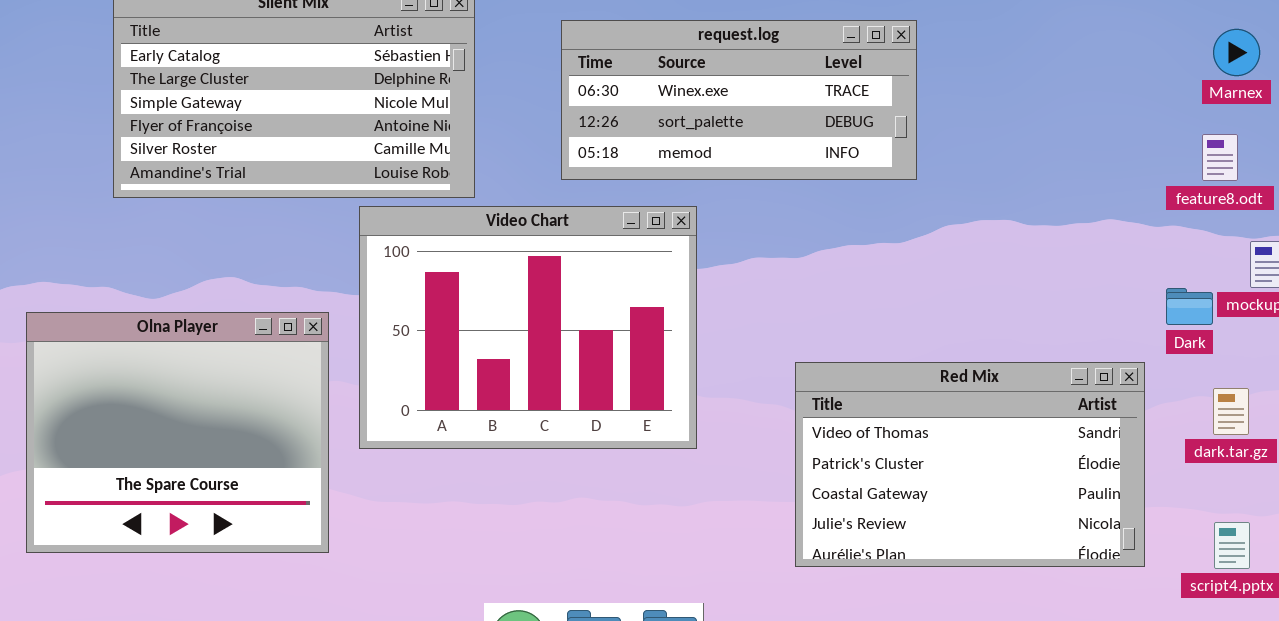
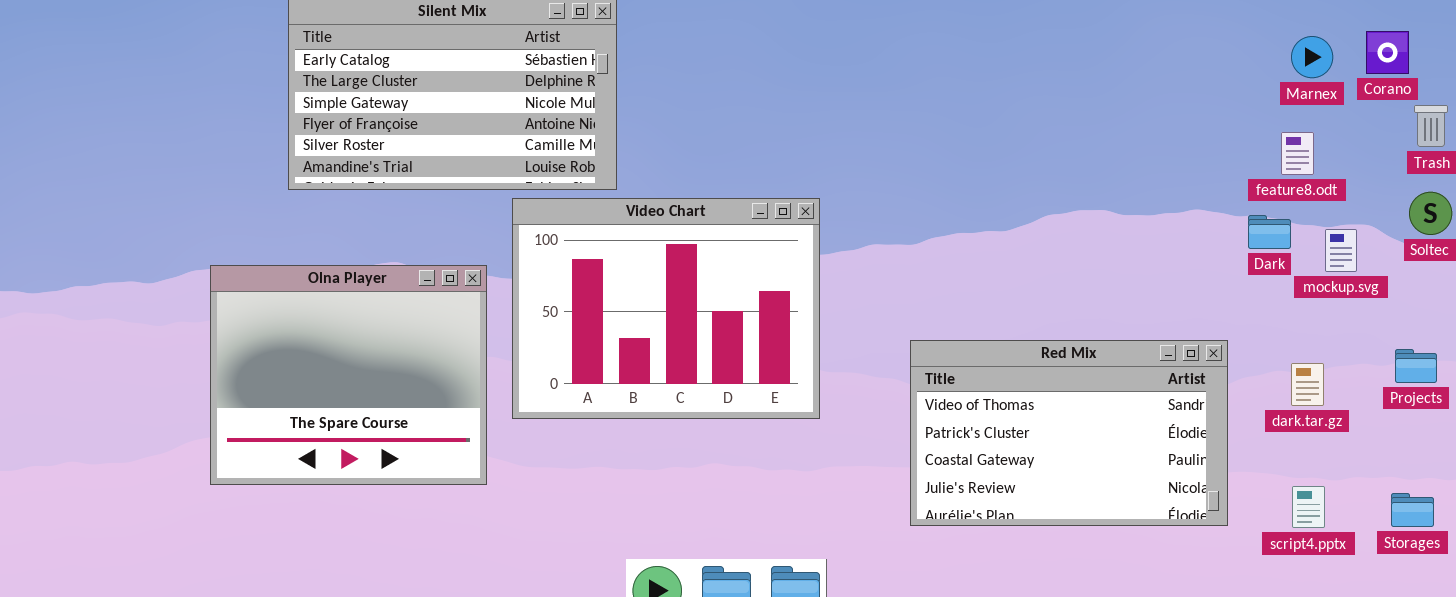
request.log: [561,20,917,180] -> none, closed
Dark: [1166,288,1213,325] -> [1248,215,1291,249], moved
Olna Player: [26,312,329,553] -> [210,265,487,485], moved

